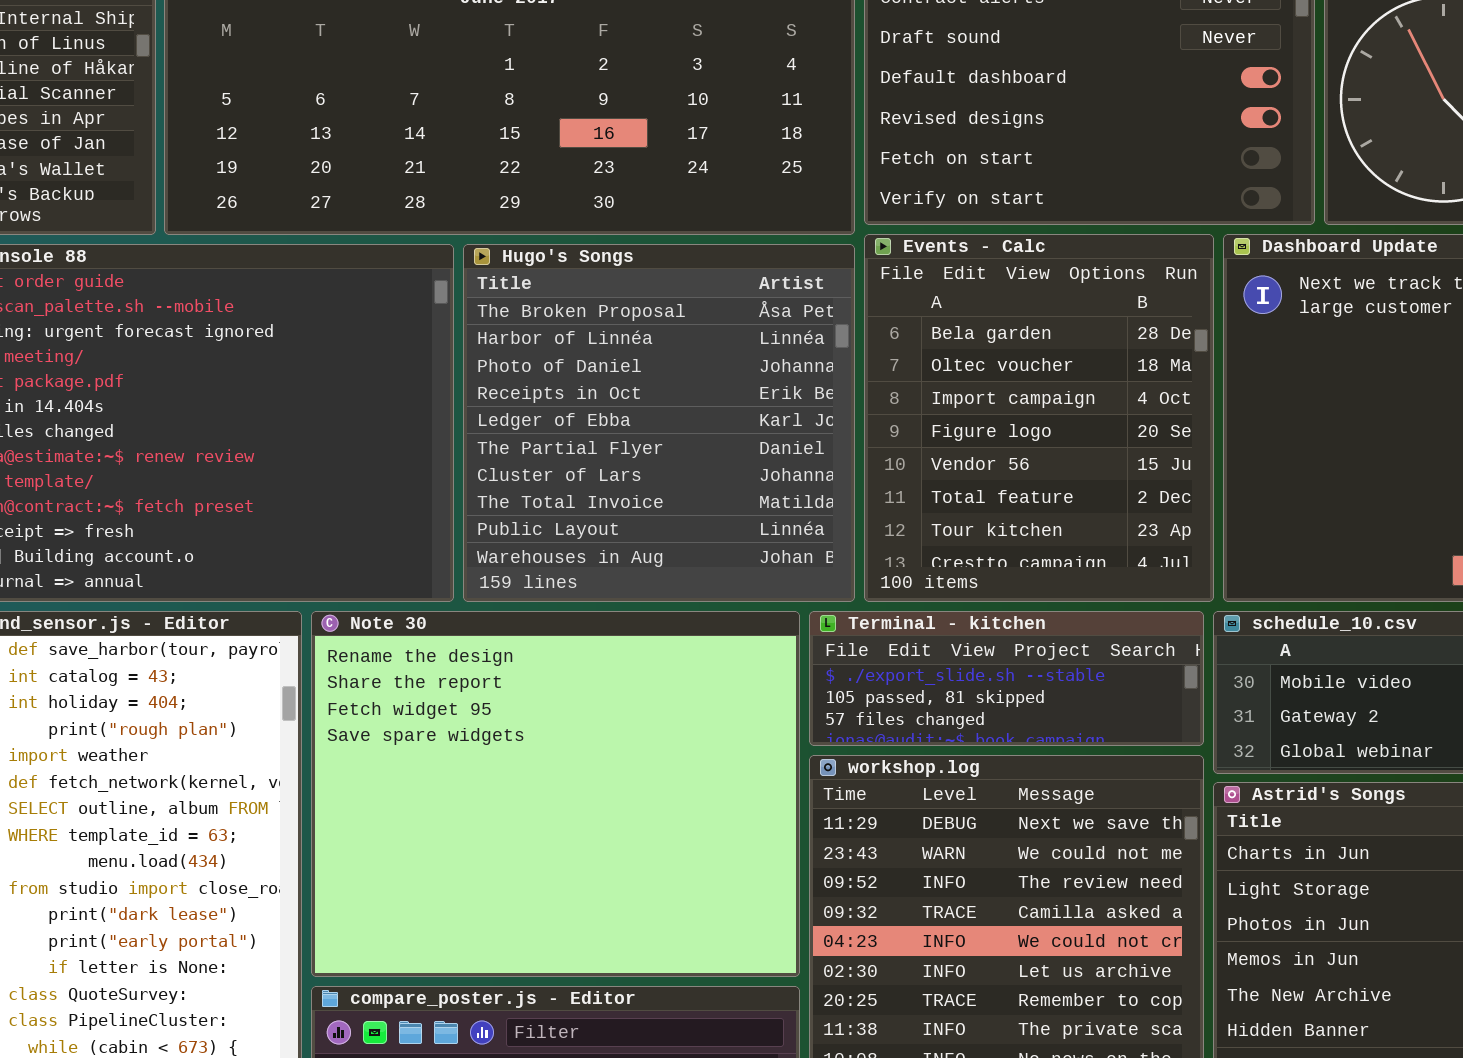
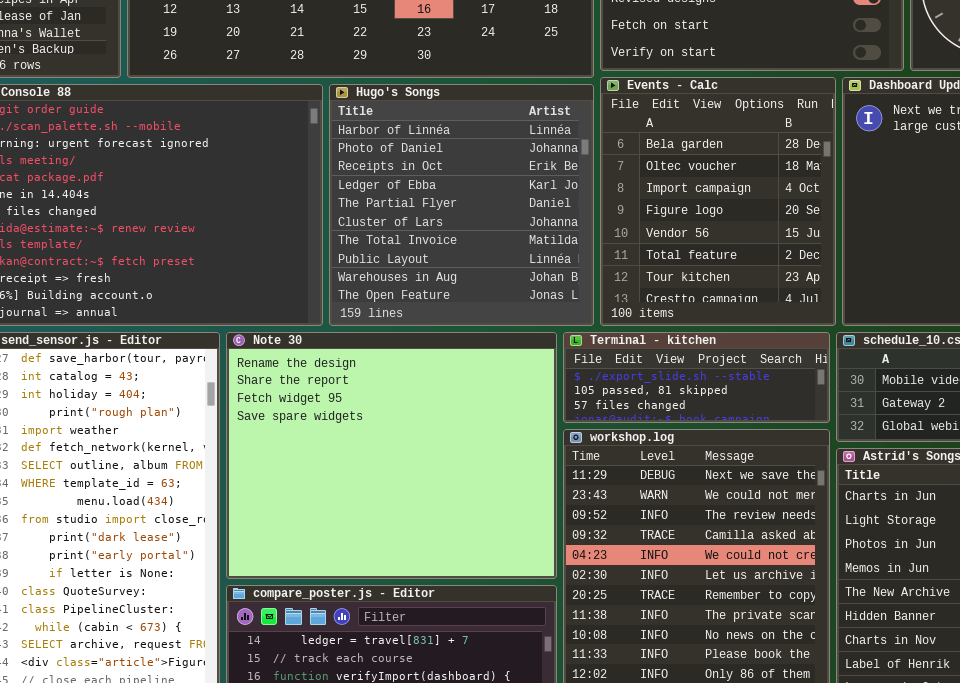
Hugo's Songs: [463,244,855,602] -> [329,84,594,326], scrolled down 1 row

